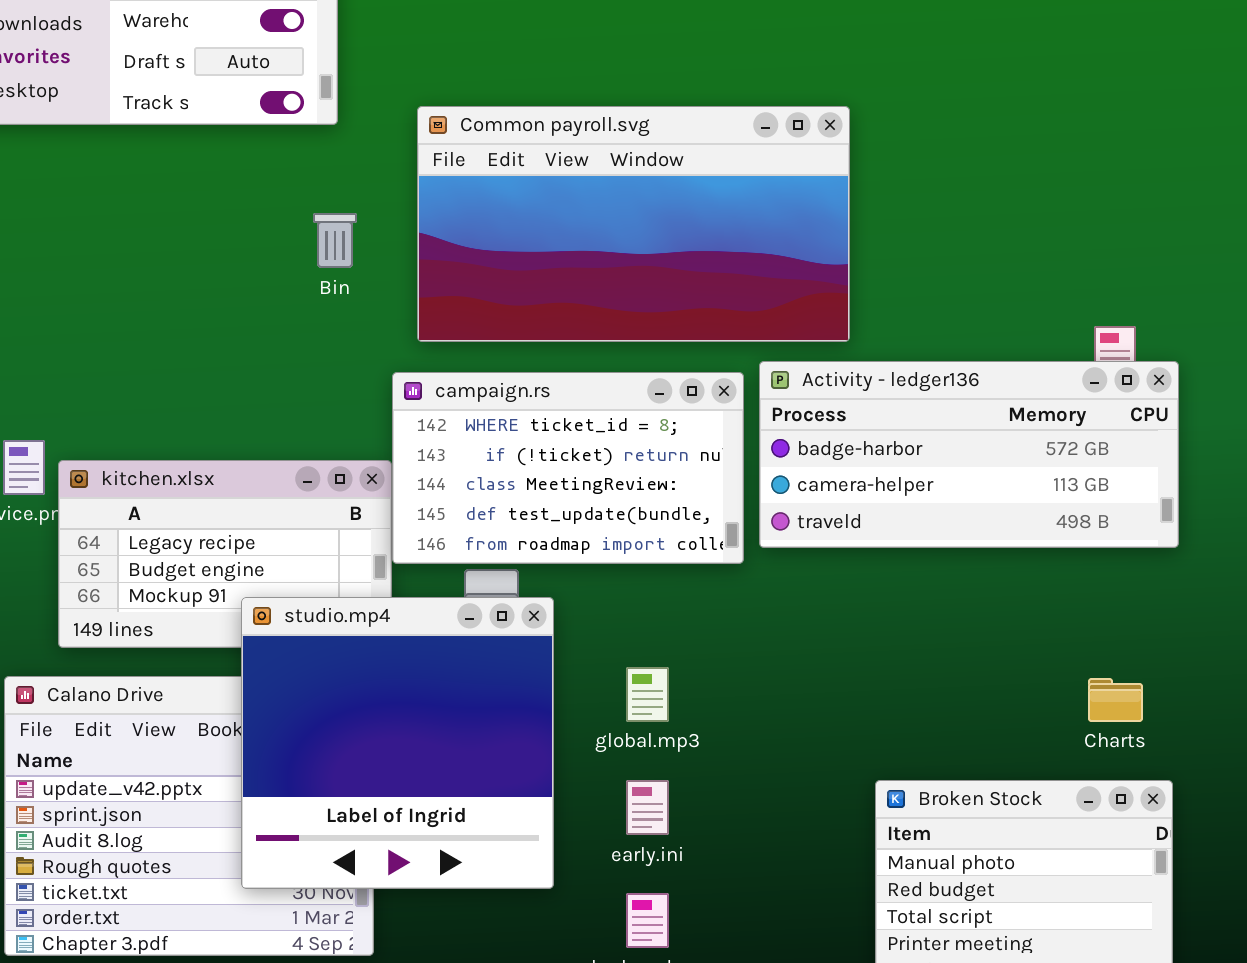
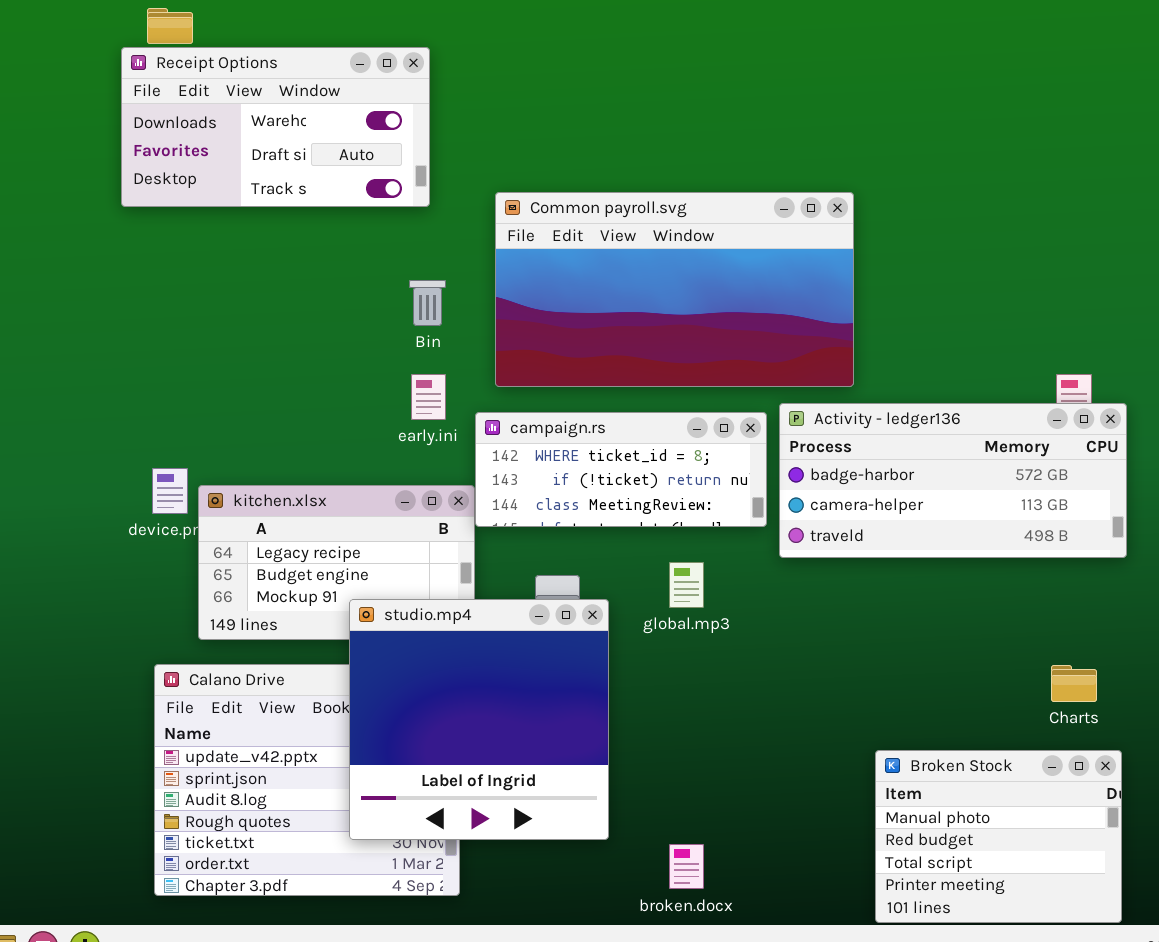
campaign.rs: [392,372,744,564] -> [475,412,767,527], resized
global.mp3: [626,667,669,722] -> [669,562,704,608], moved
early.ini: [626,780,669,835] -> [411,374,446,420], moved

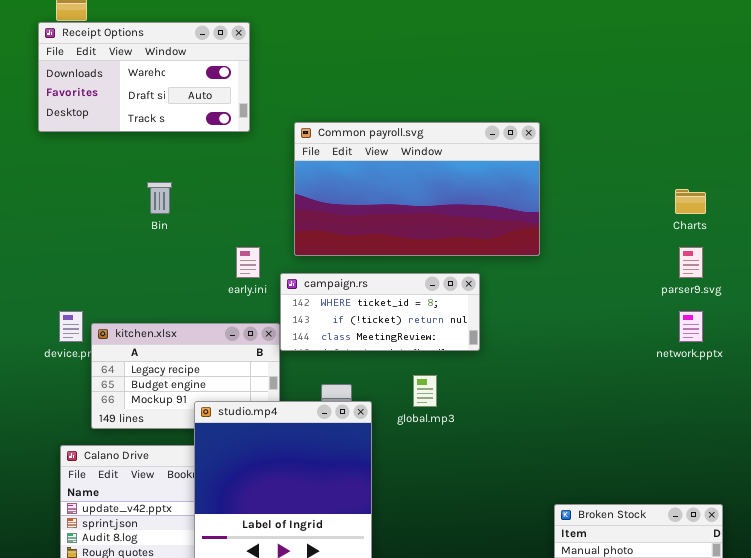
Bin: [409,280,446,326] -> [147,182,172,214], moved
Activity - ledger136: [779,403,1127,558] -> none, closed
Charts: [1051,665,1097,702] -> [675,189,706,214], moved

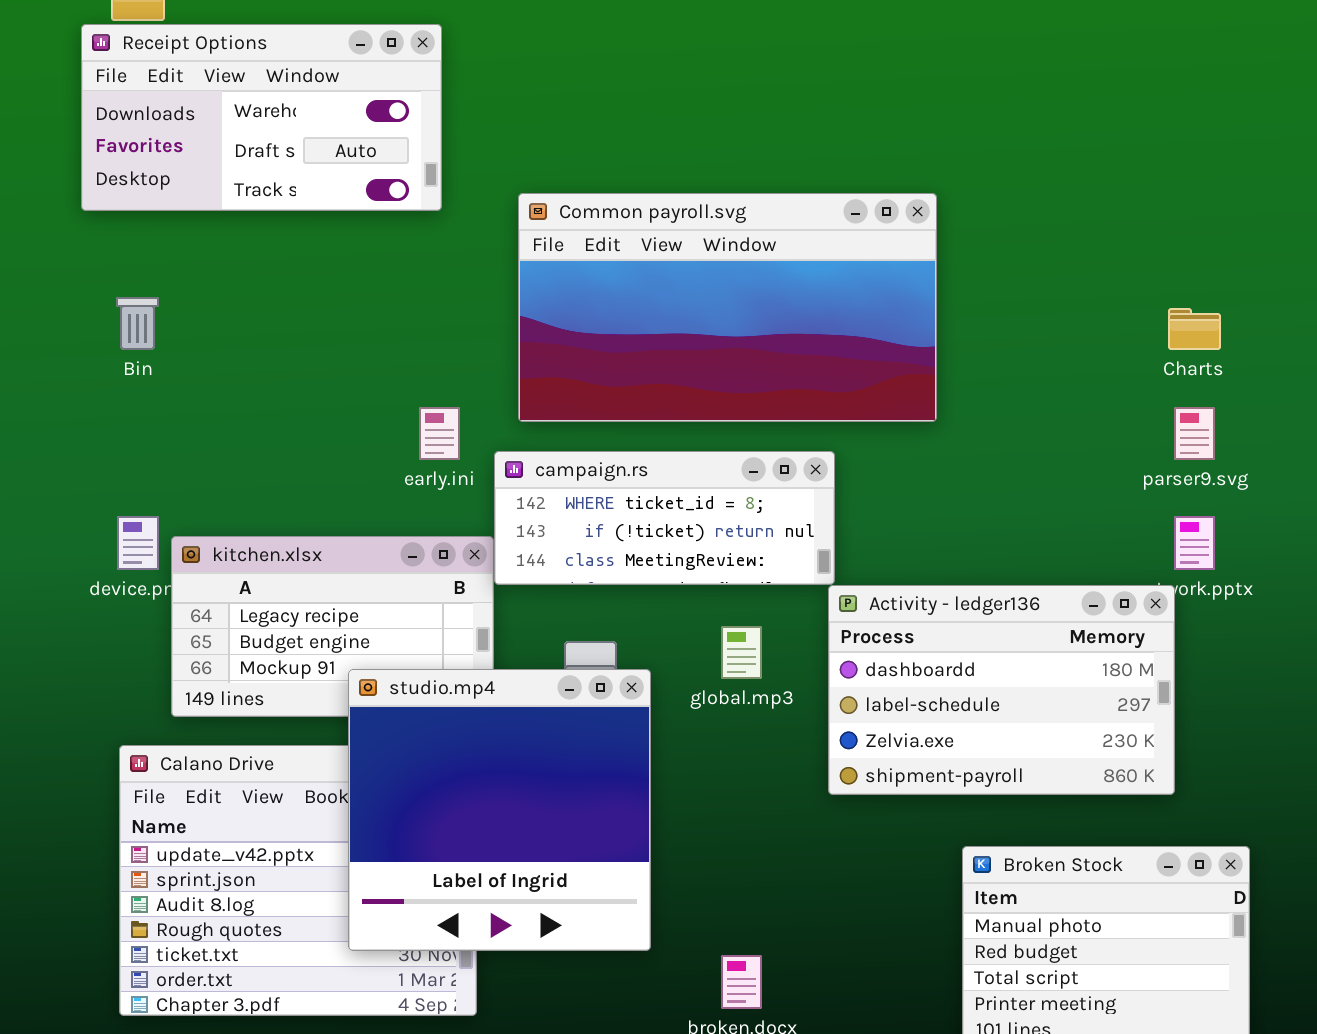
Bin: [147,182,172,214] -> [116,297,159,350], moved
Activity - ledger136: none -> [828,585,1175,795], opened

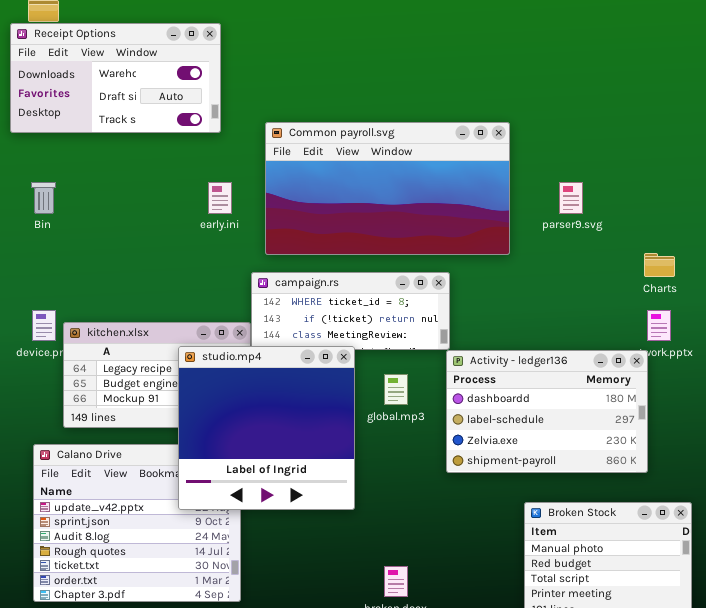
Charts: [1168,308,1221,350] -> [644,253,675,277], moved
early.ini: [419,407,460,460] -> [208,182,232,214], moved
parser9.svg: [1174,407,1215,460] -> [559,182,583,214], moved
studio.mp4: [348,669,651,951] -> [178,346,355,510], moved

